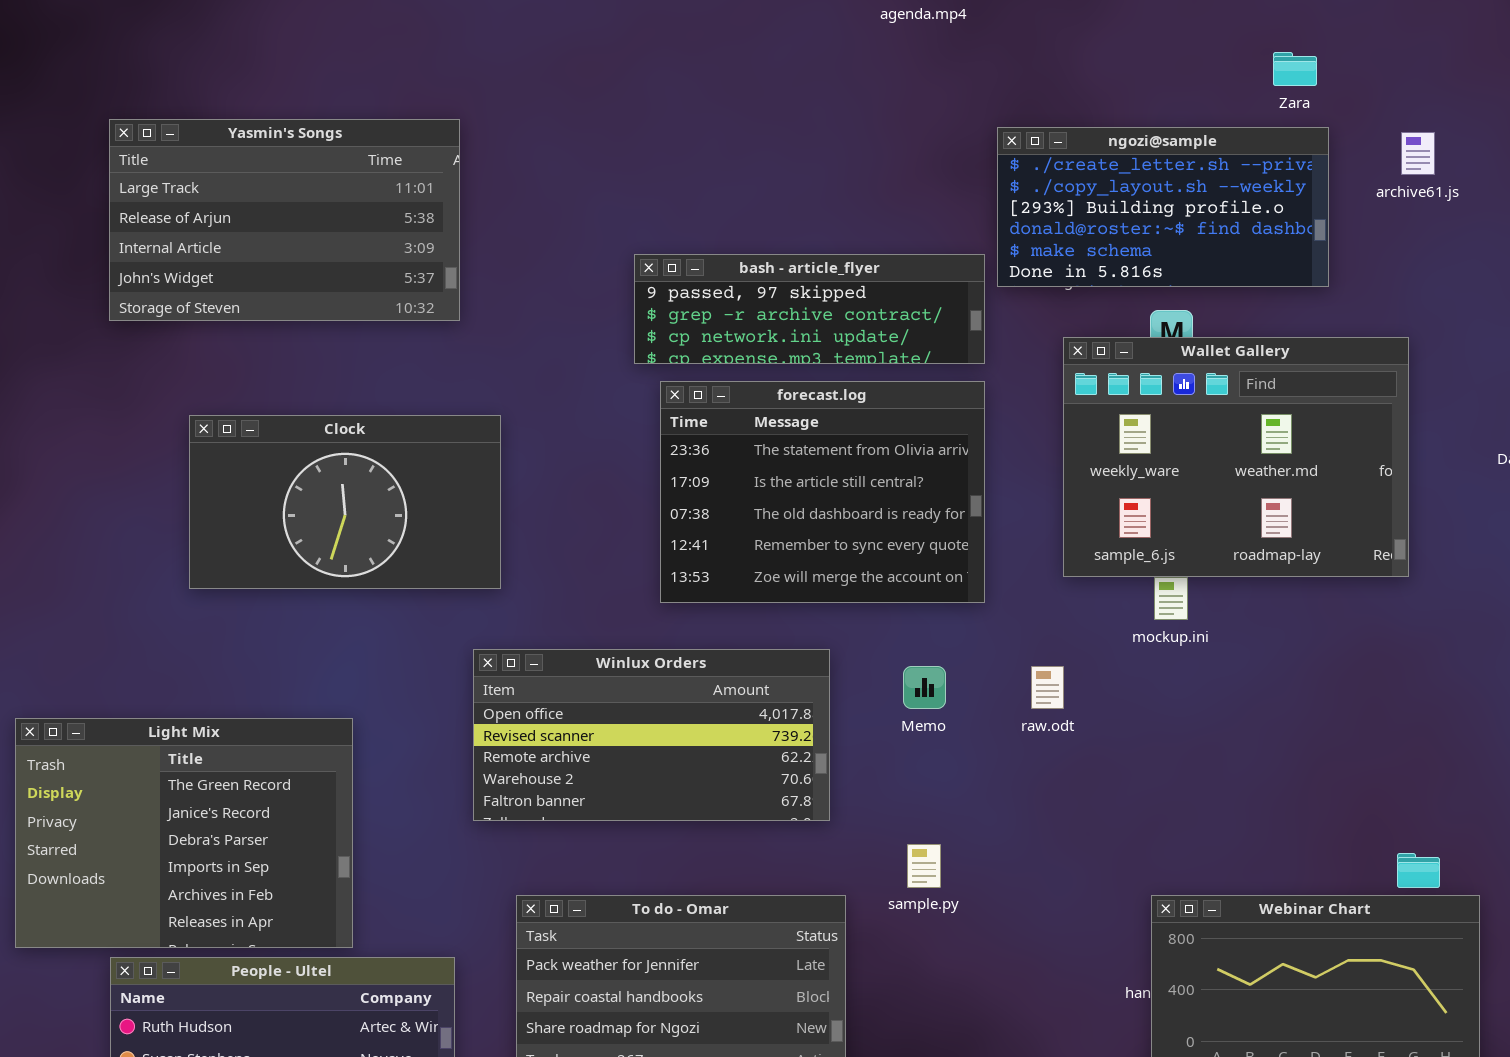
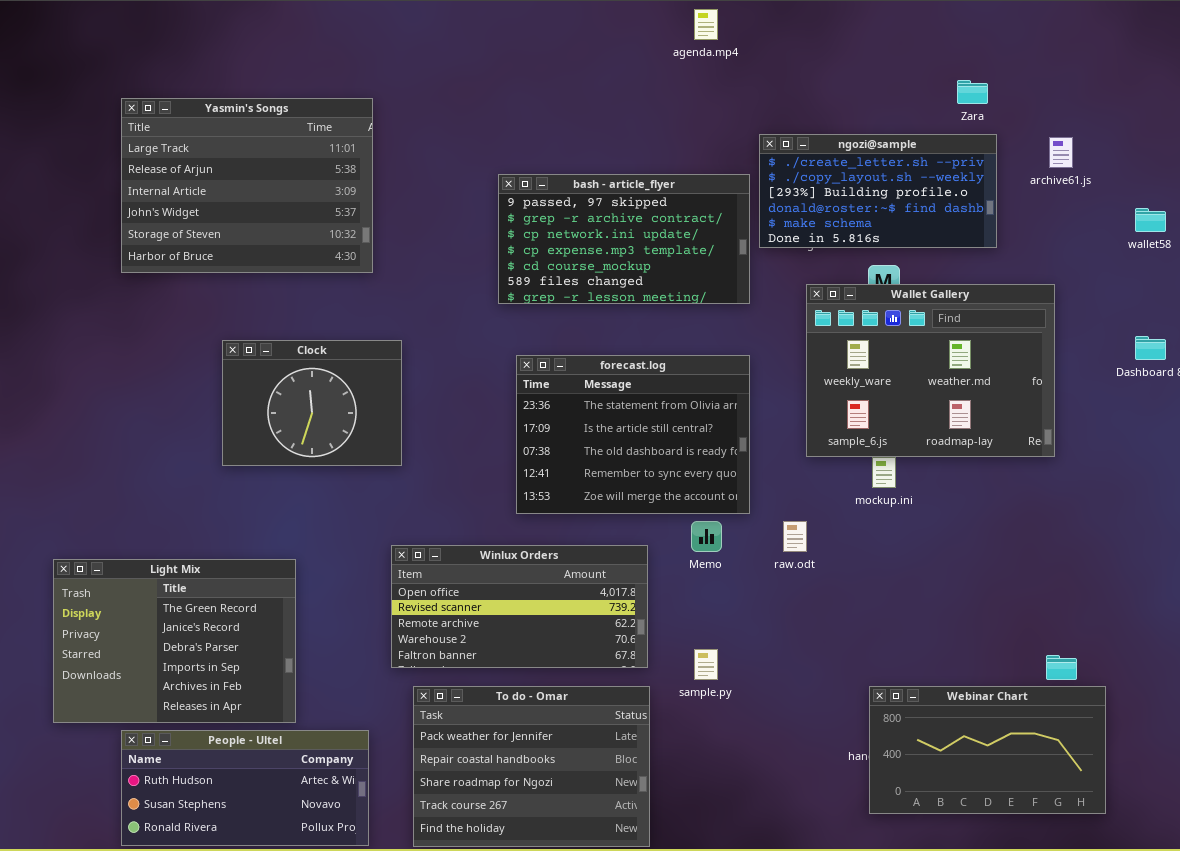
Yasmin's Songs: [109,119,460,321] -> [121,98,373,273], resized
bash - article_flyer: [634,254,985,364] -> [498,174,750,304], resized
forecast.log: [660,381,985,603] -> [516,355,750,514], moved
Clock: [189,415,501,589] -> [222,340,402,466], resized
Winlux Orders: [473,649,830,821] -> [391,545,648,668], moved

